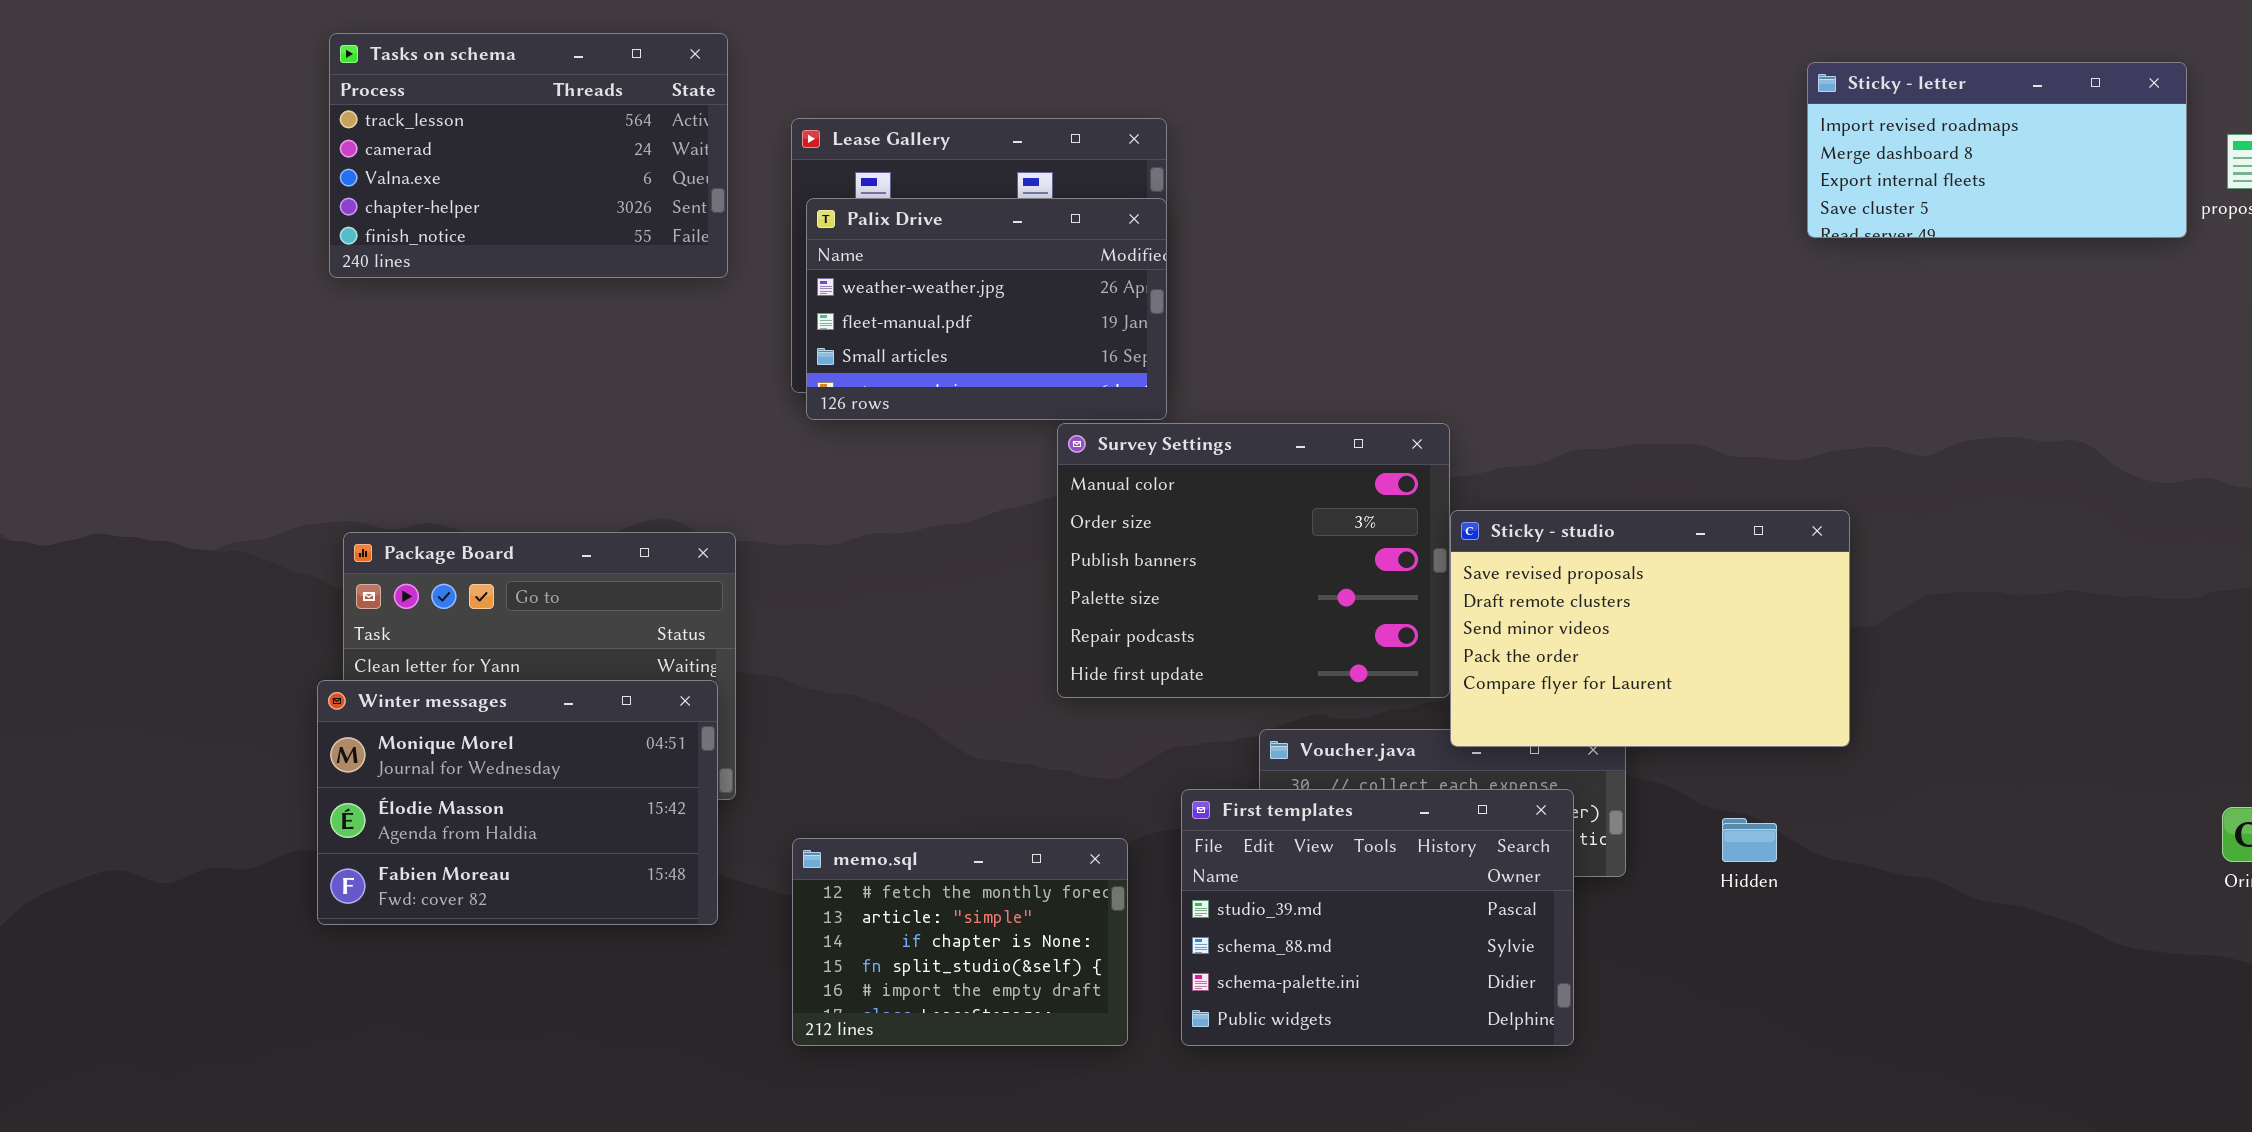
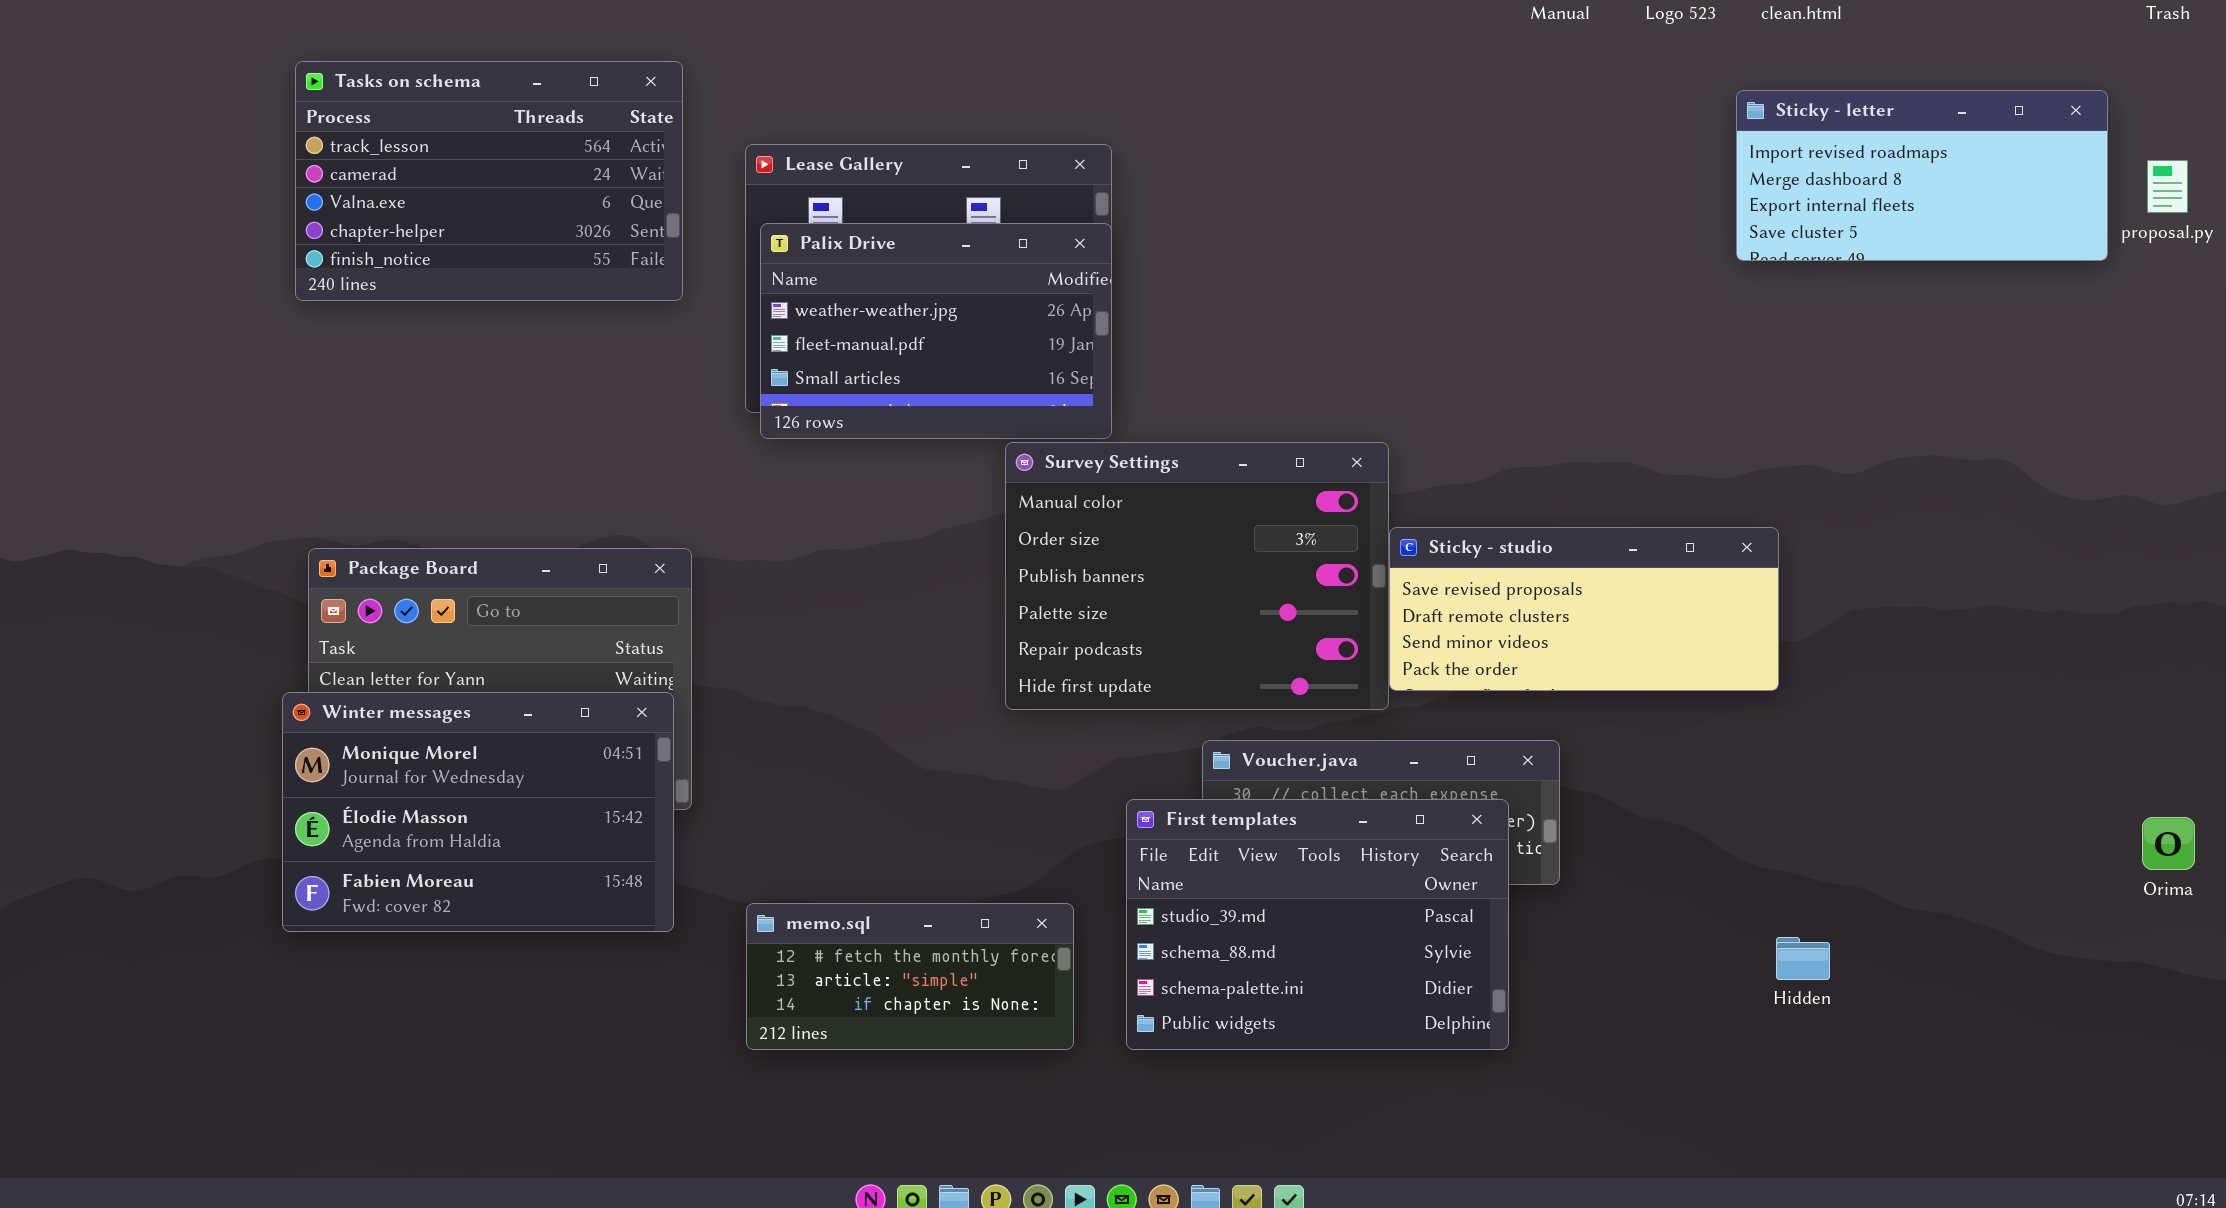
Sticky - studio: [1450,510,1850,747] -> [1389,527,1779,691], resized
Hidden: [1722,818,1777,862] -> [1776,937,1830,980], moved
memo.sql: [792,838,1128,1046] -> [746,903,1074,1050], resized

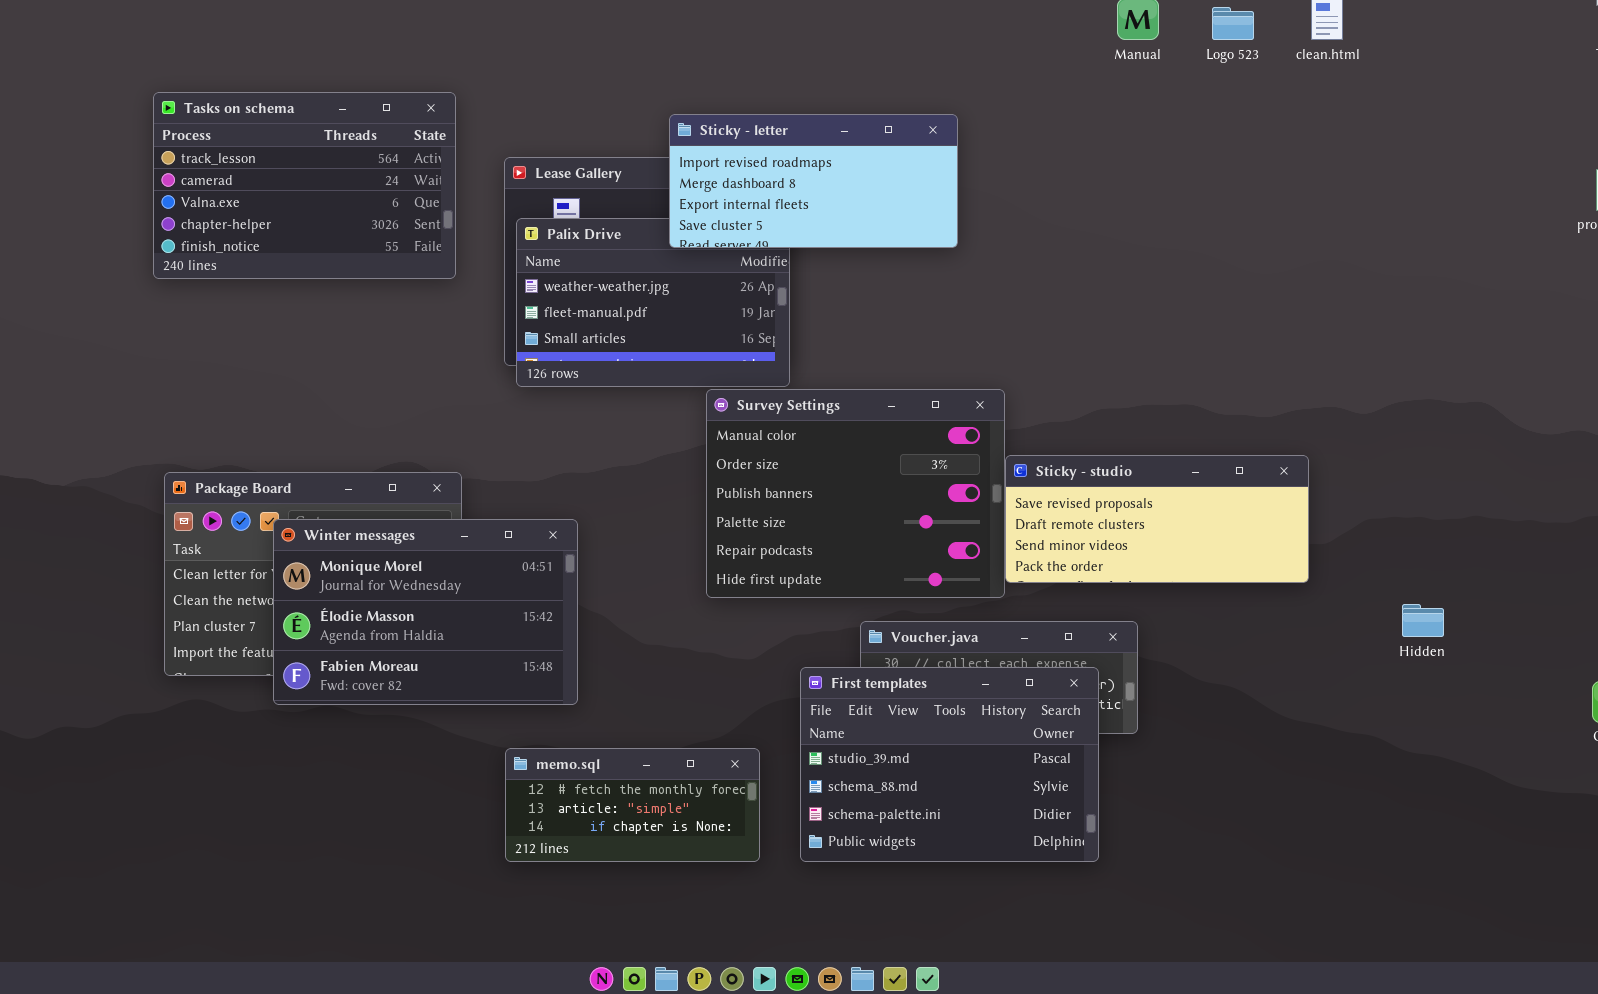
Sticky - letter: [1736,90,2108,261] -> [669,114,958,248], moved
Winter messages: [282,692,674,932] -> [273,519,578,705], moved
Hidden: [1776,937,1830,980] -> [1402,604,1444,637], moved

